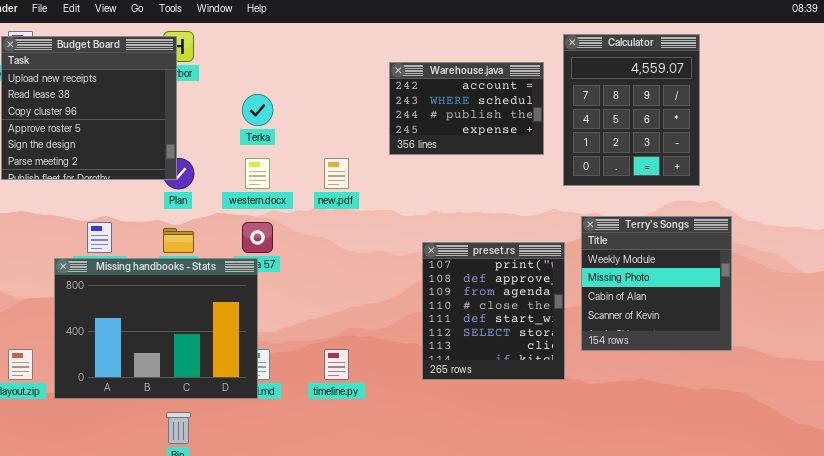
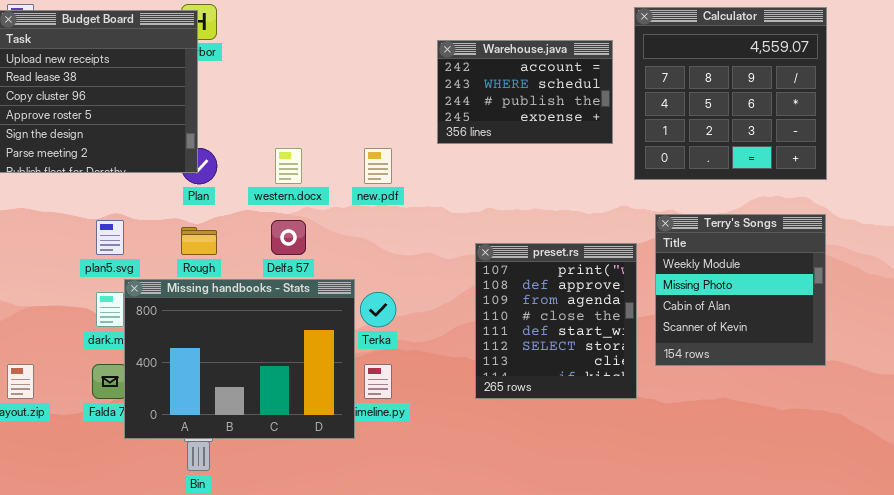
Calculator: [563,34,700,186] -> [634,7,827,180], resized
Terka: [242,94,273,126] -> [360,292,396,327], moved
Missing handbooks - Stats: [54,258,258,399] -> [124,279,355,439], moved

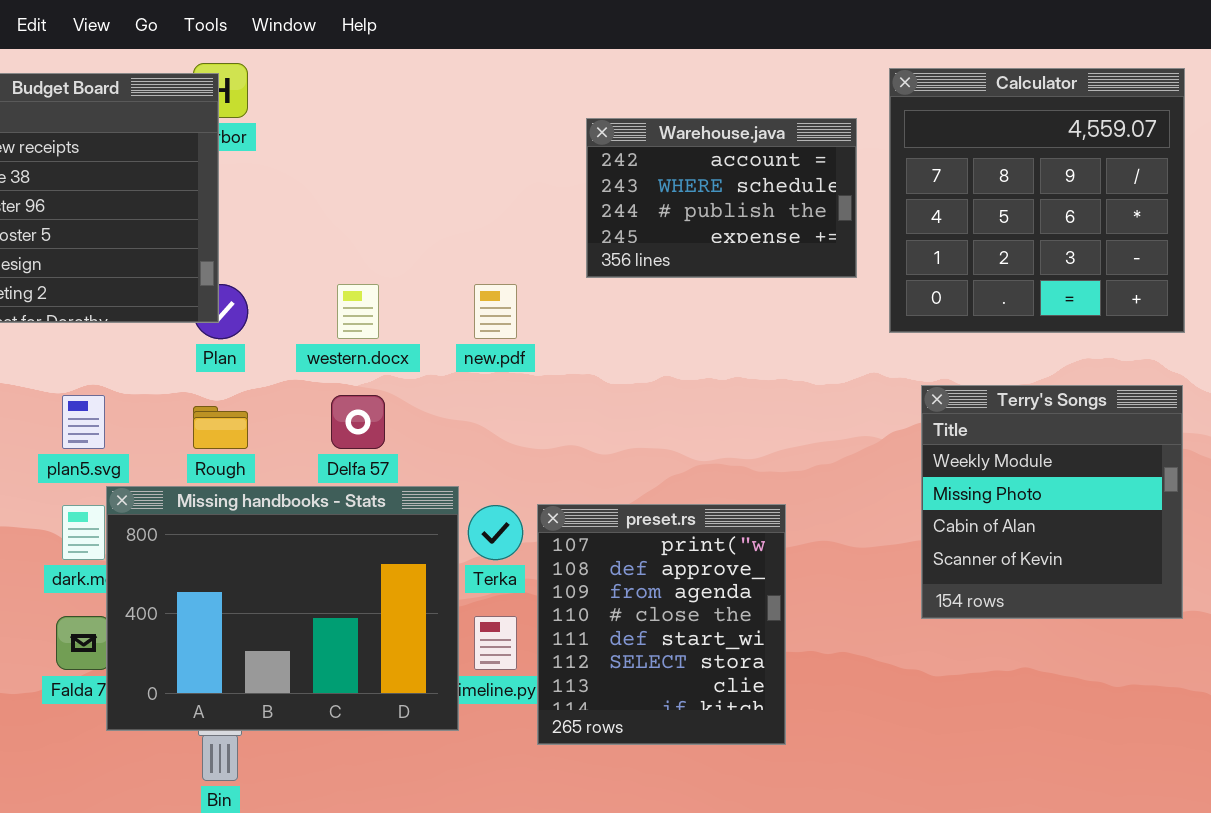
preset.rs: [475,243,637,399] -> [537,504,786,745], moved

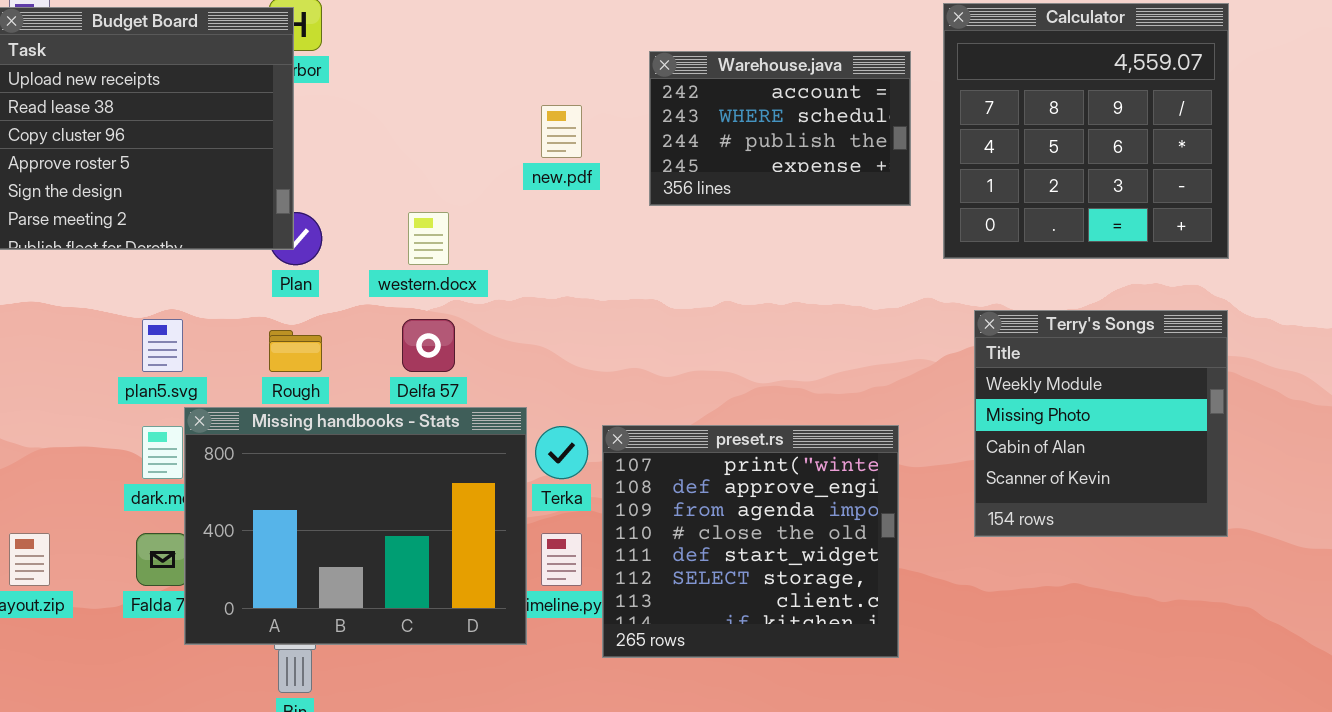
new.pdf: [474,284,517,339] -> [541,105,582,158], moved
preset.rs: [537,504,786,745] -> [602,425,899,658], resized

